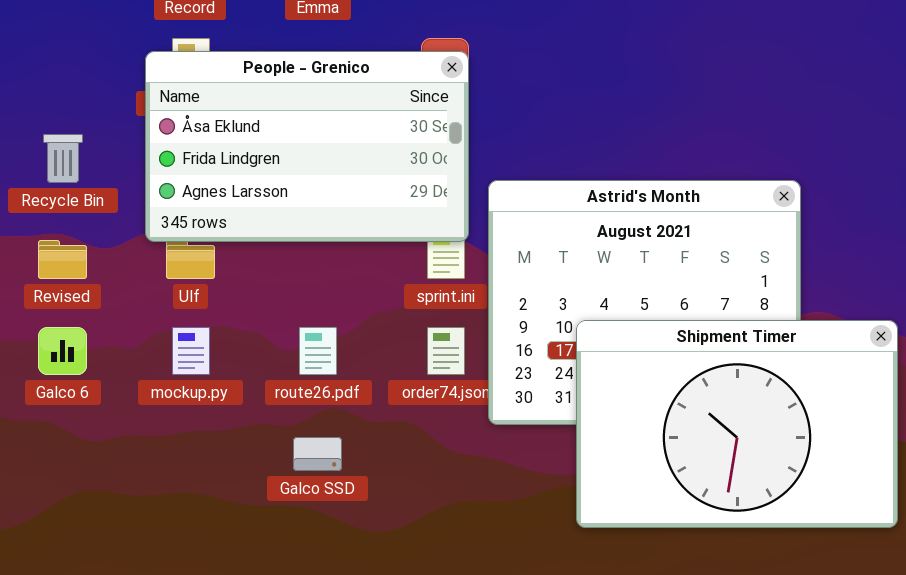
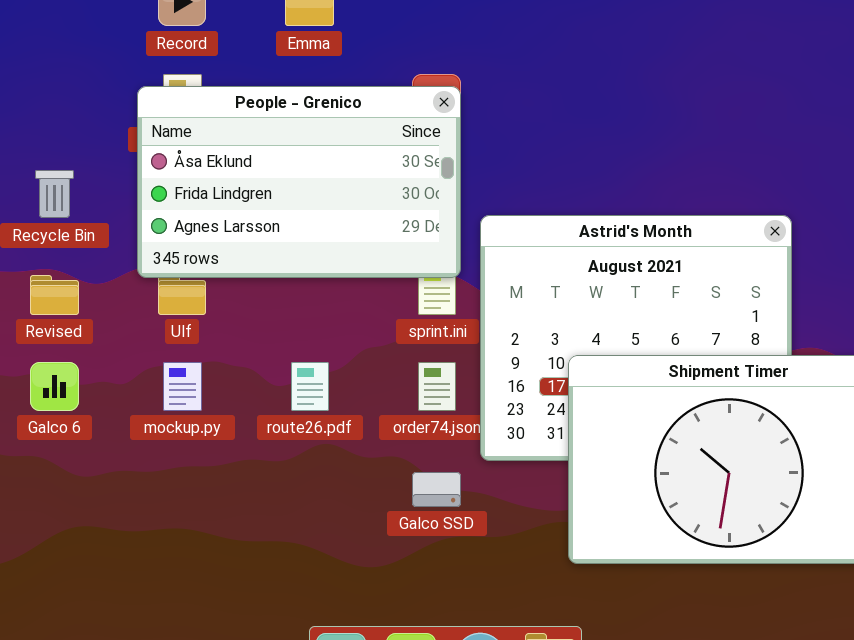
Galco SSD: [293,437,342,471] -> [412,472,461,507], moved

